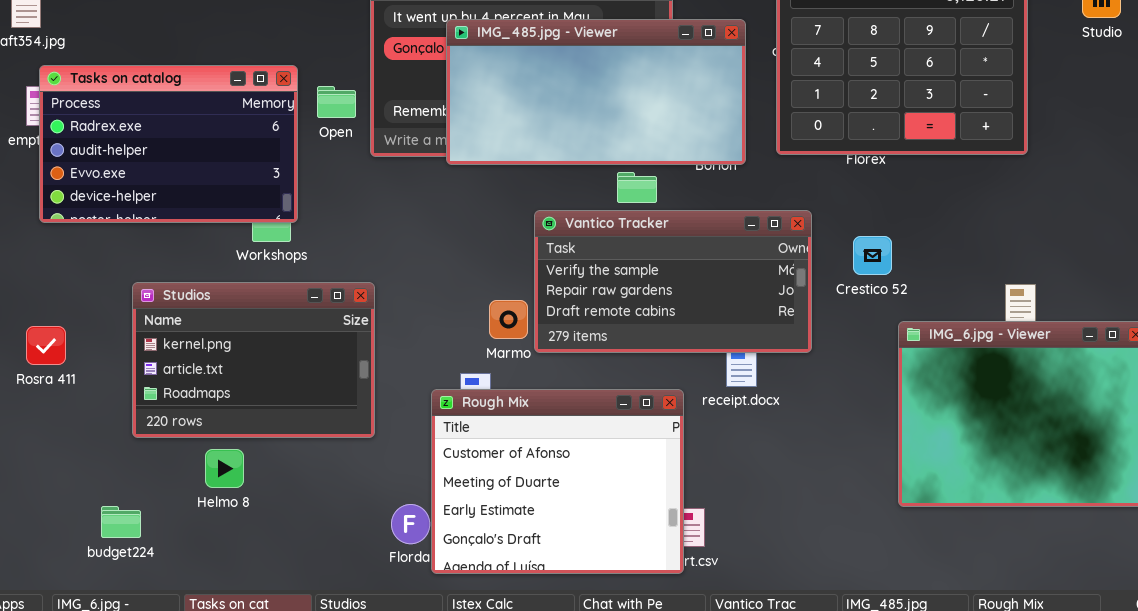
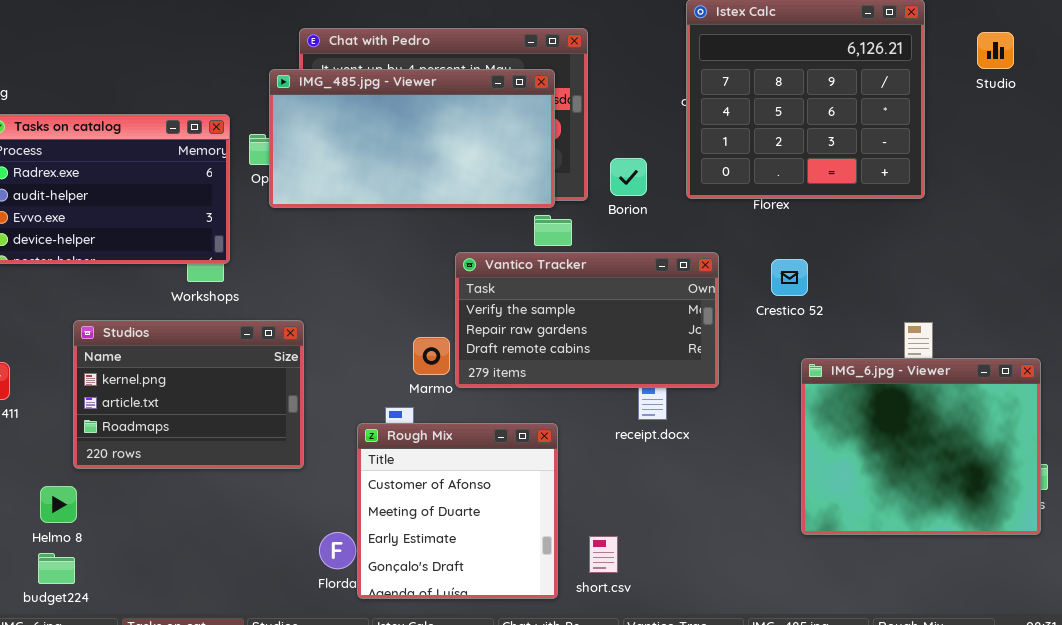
IMG_485.jpg - Viewer: [446,19,746,165] -> [269,69,555,208], moved
Crestico 52: [853,236,892,275] -> [771,259,808,296], moved
Rough Mix: [431,389,684,574] -> [357,423,558,599], resized
Helmo 8: [205,449,244,488] -> [40,486,77,523], moved
budget224: [101,506,141,538] -> [38,553,75,584], moved

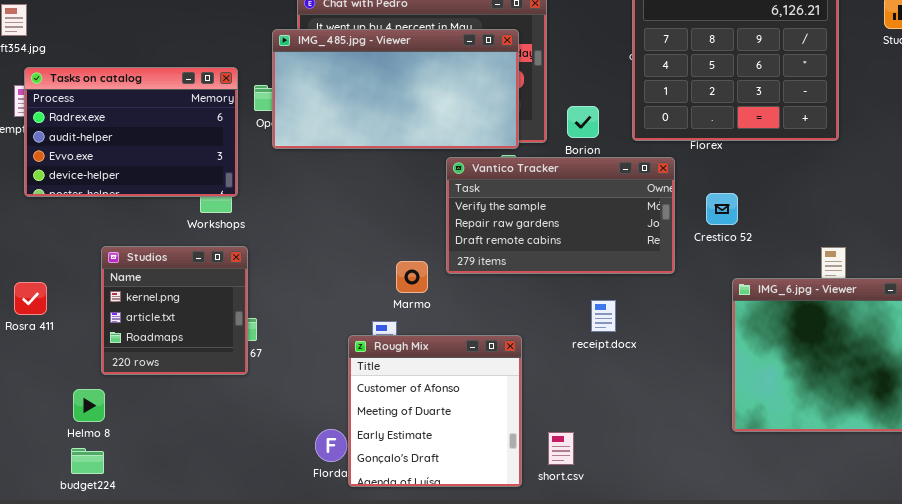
Vantico Tracker: [455,252,719,388] -> [446,157,675,274], moved
Studios: [73,320,304,469] -> [101,246,248,375], resized

